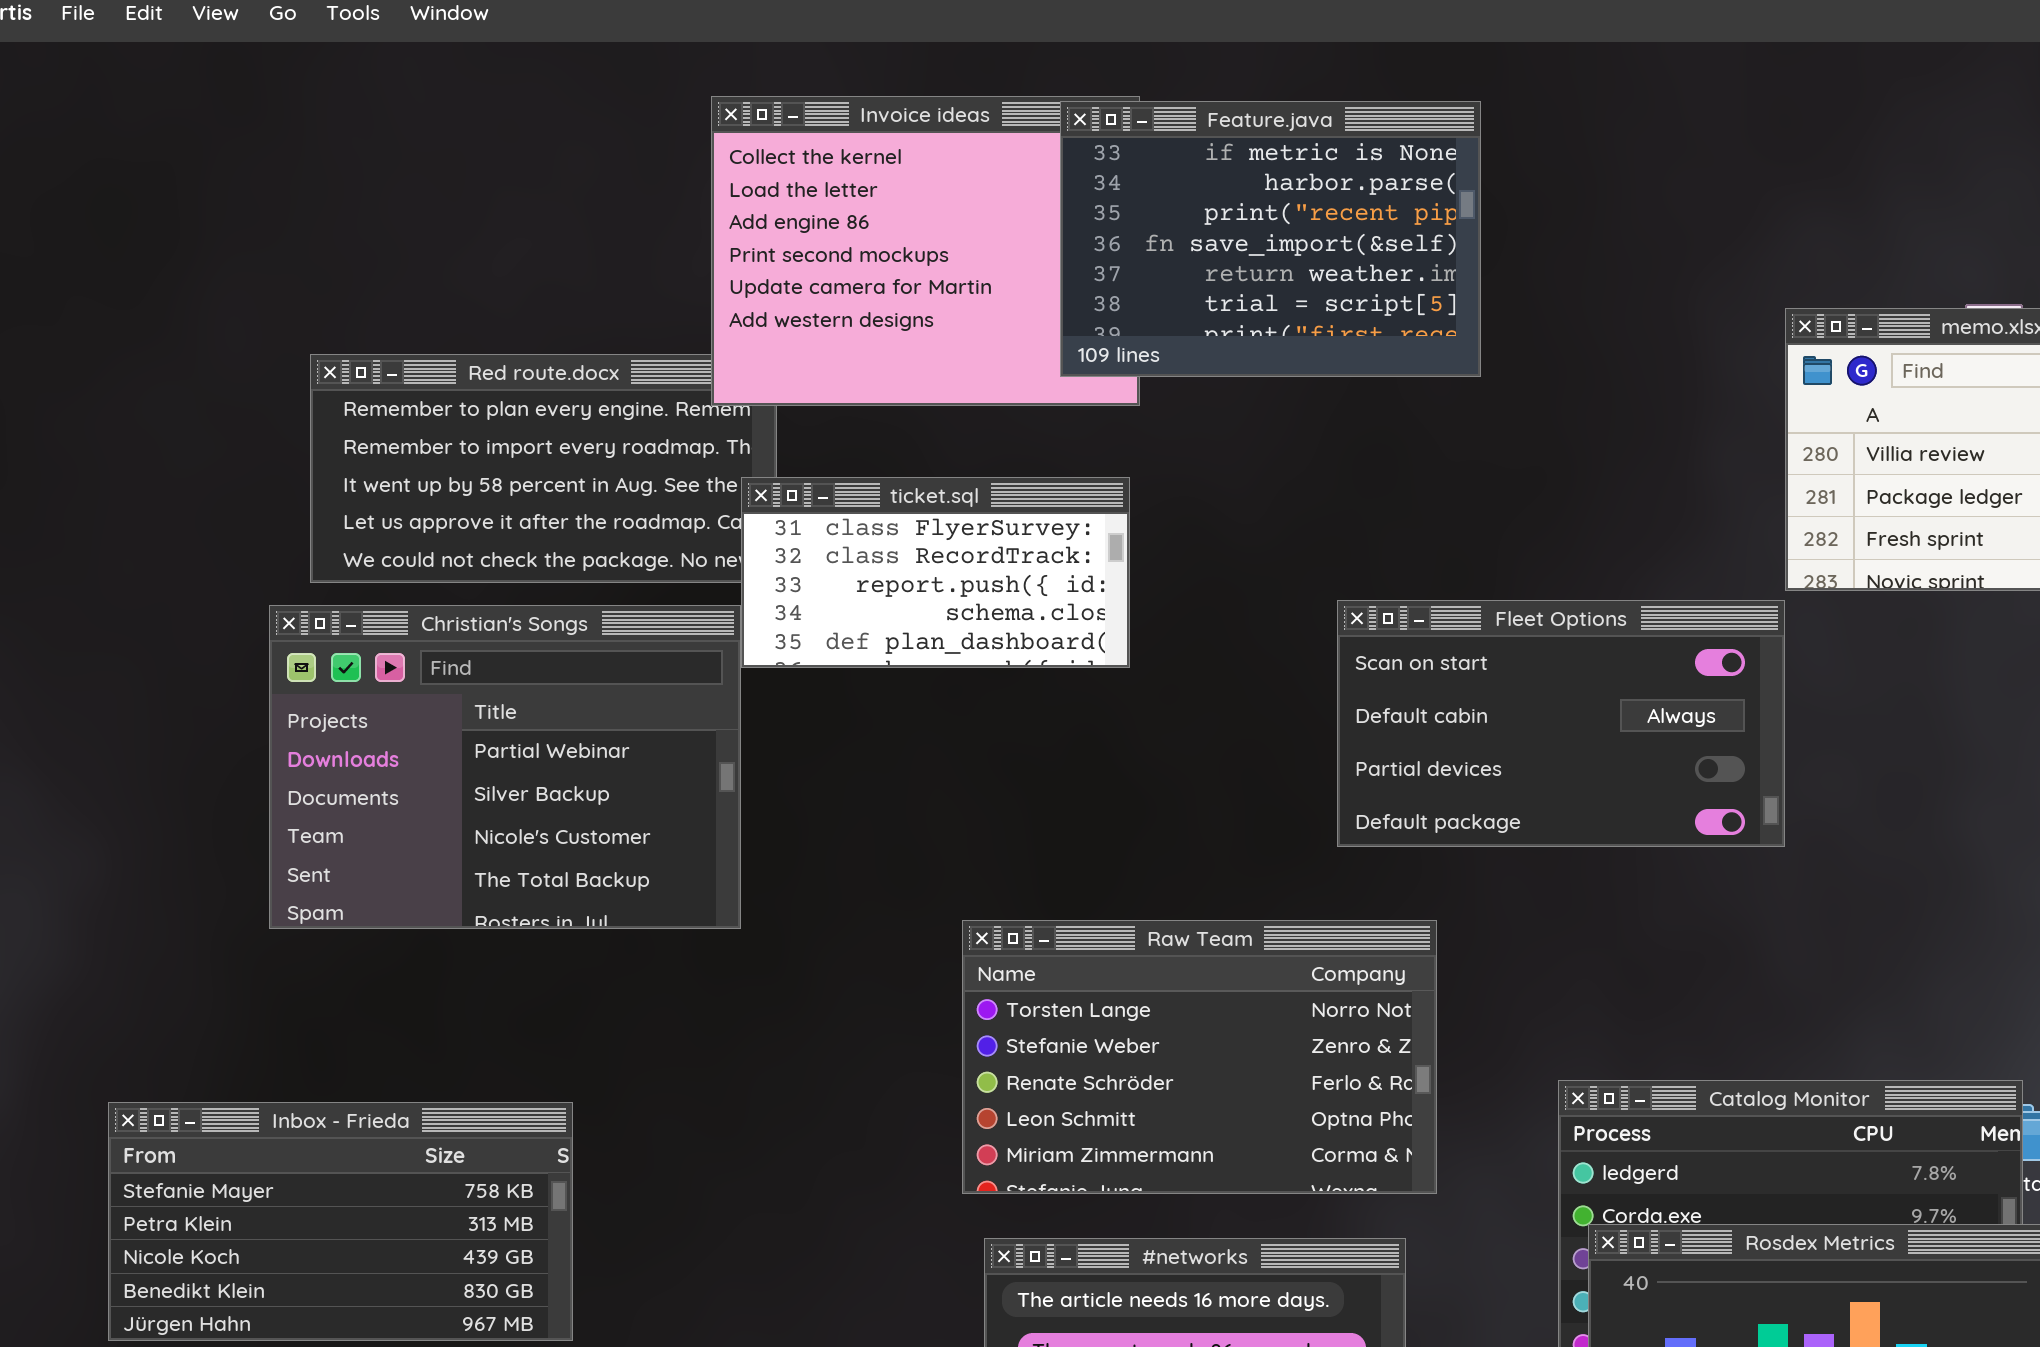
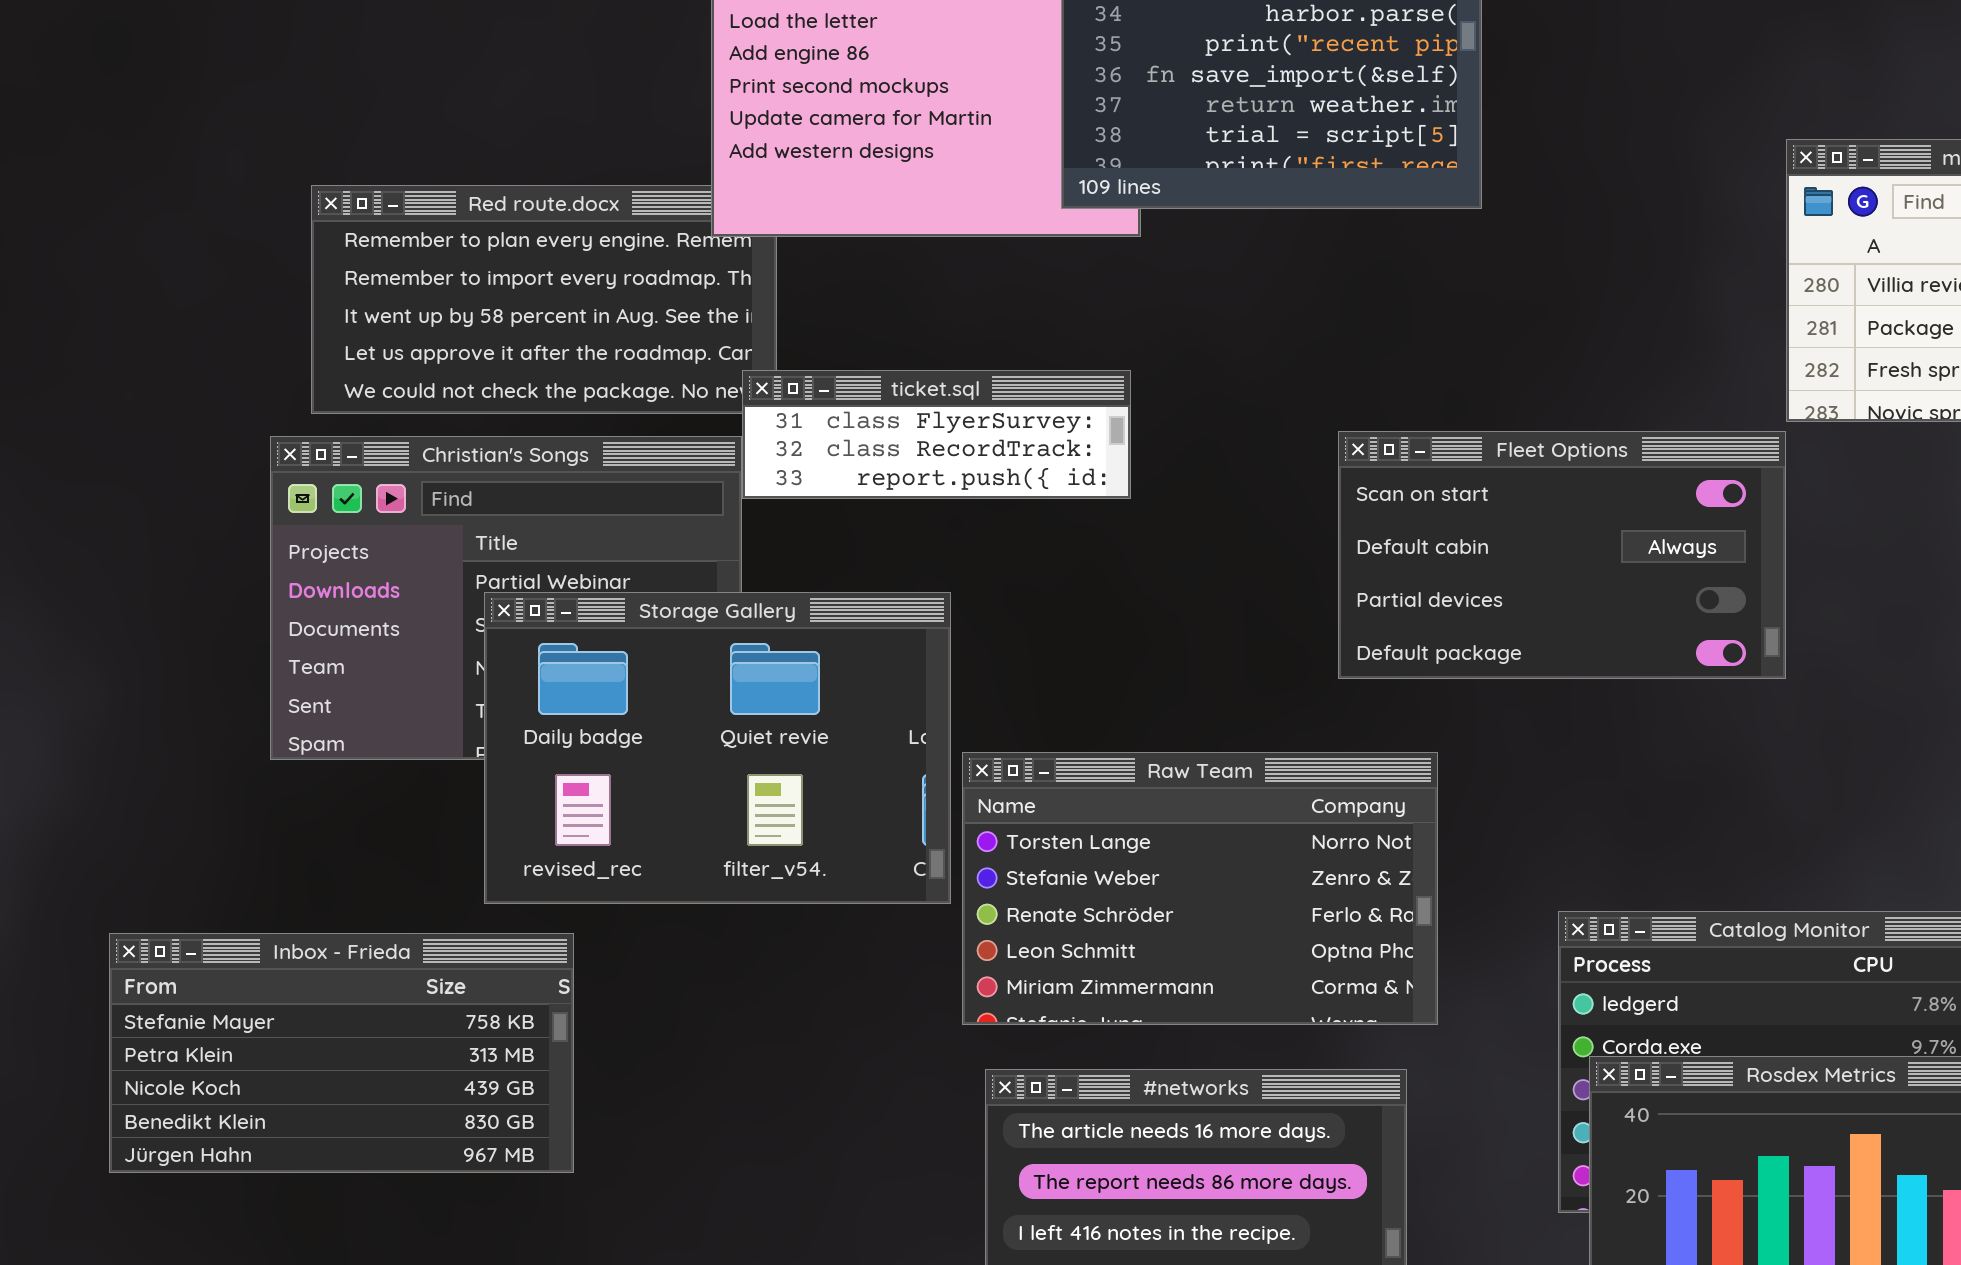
ticket.sql: [741,477,1130,668] -> [742,370,1131,499], resized
Storage Gallery: none -> [484,592,951,904], opened

